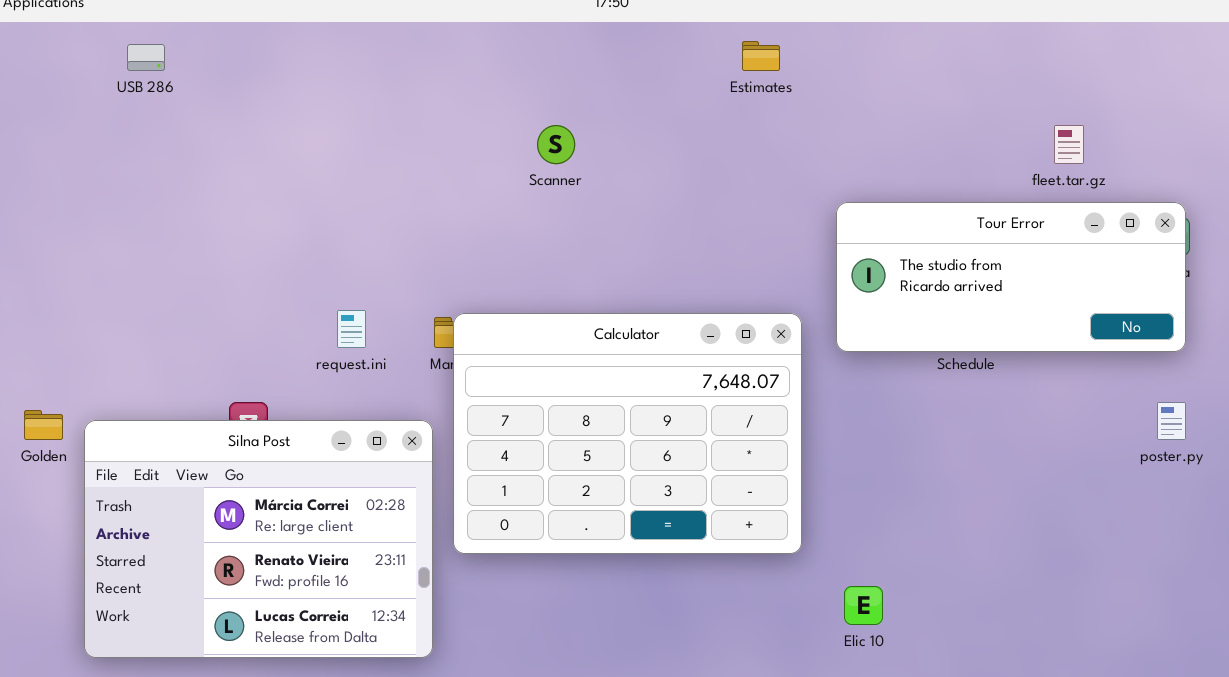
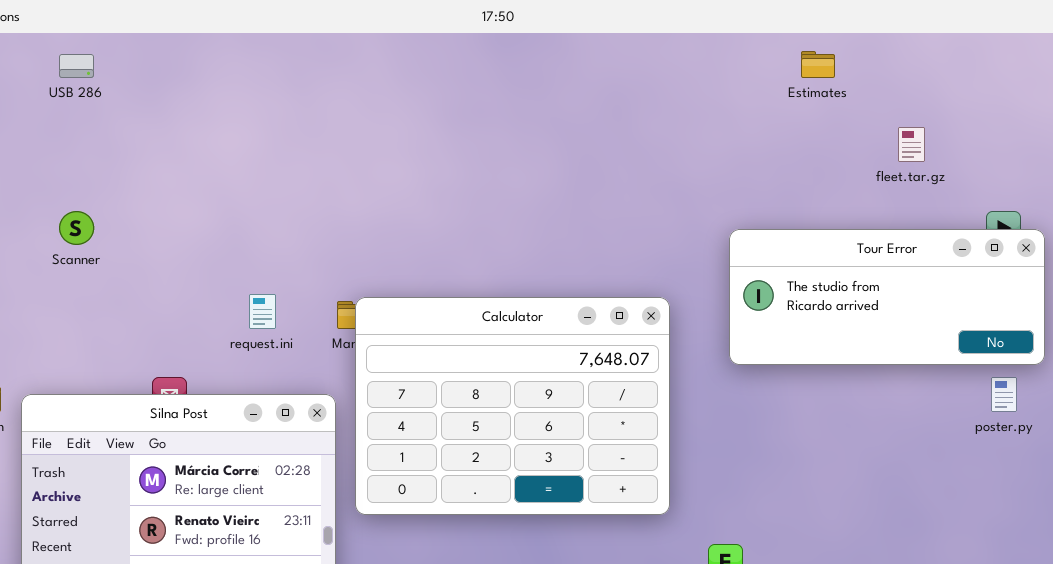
Estimates: [742,41,780,71] -> [801,51,835,78], moved
Scanner: [537,125,575,164] -> [59,211,94,245], moved
Tour Error: [836,202,1186,352] -> [729,229,1045,365], moved

